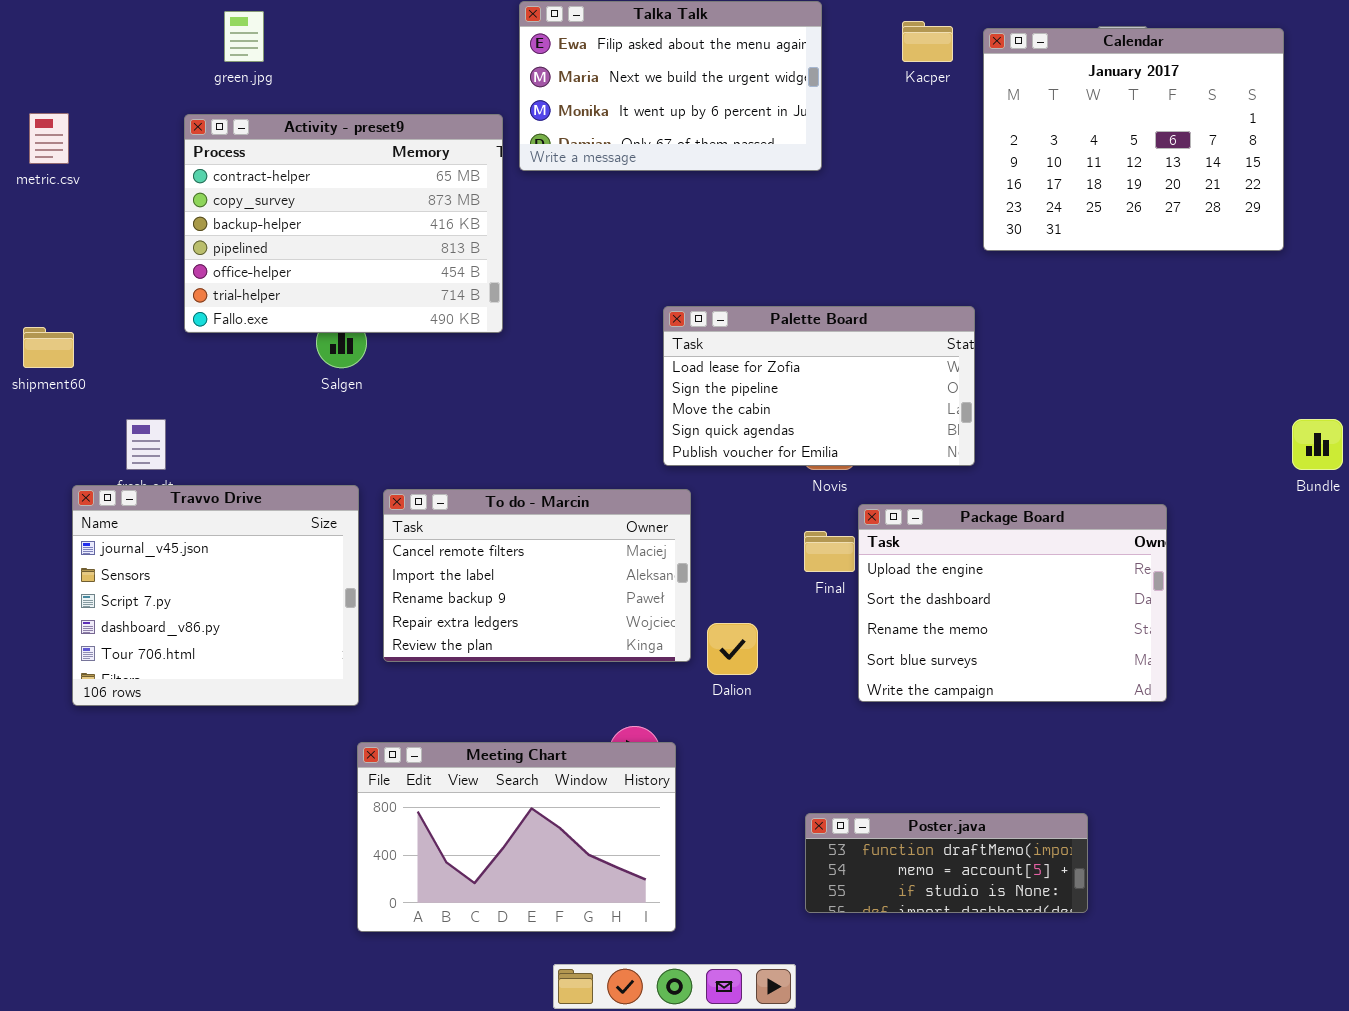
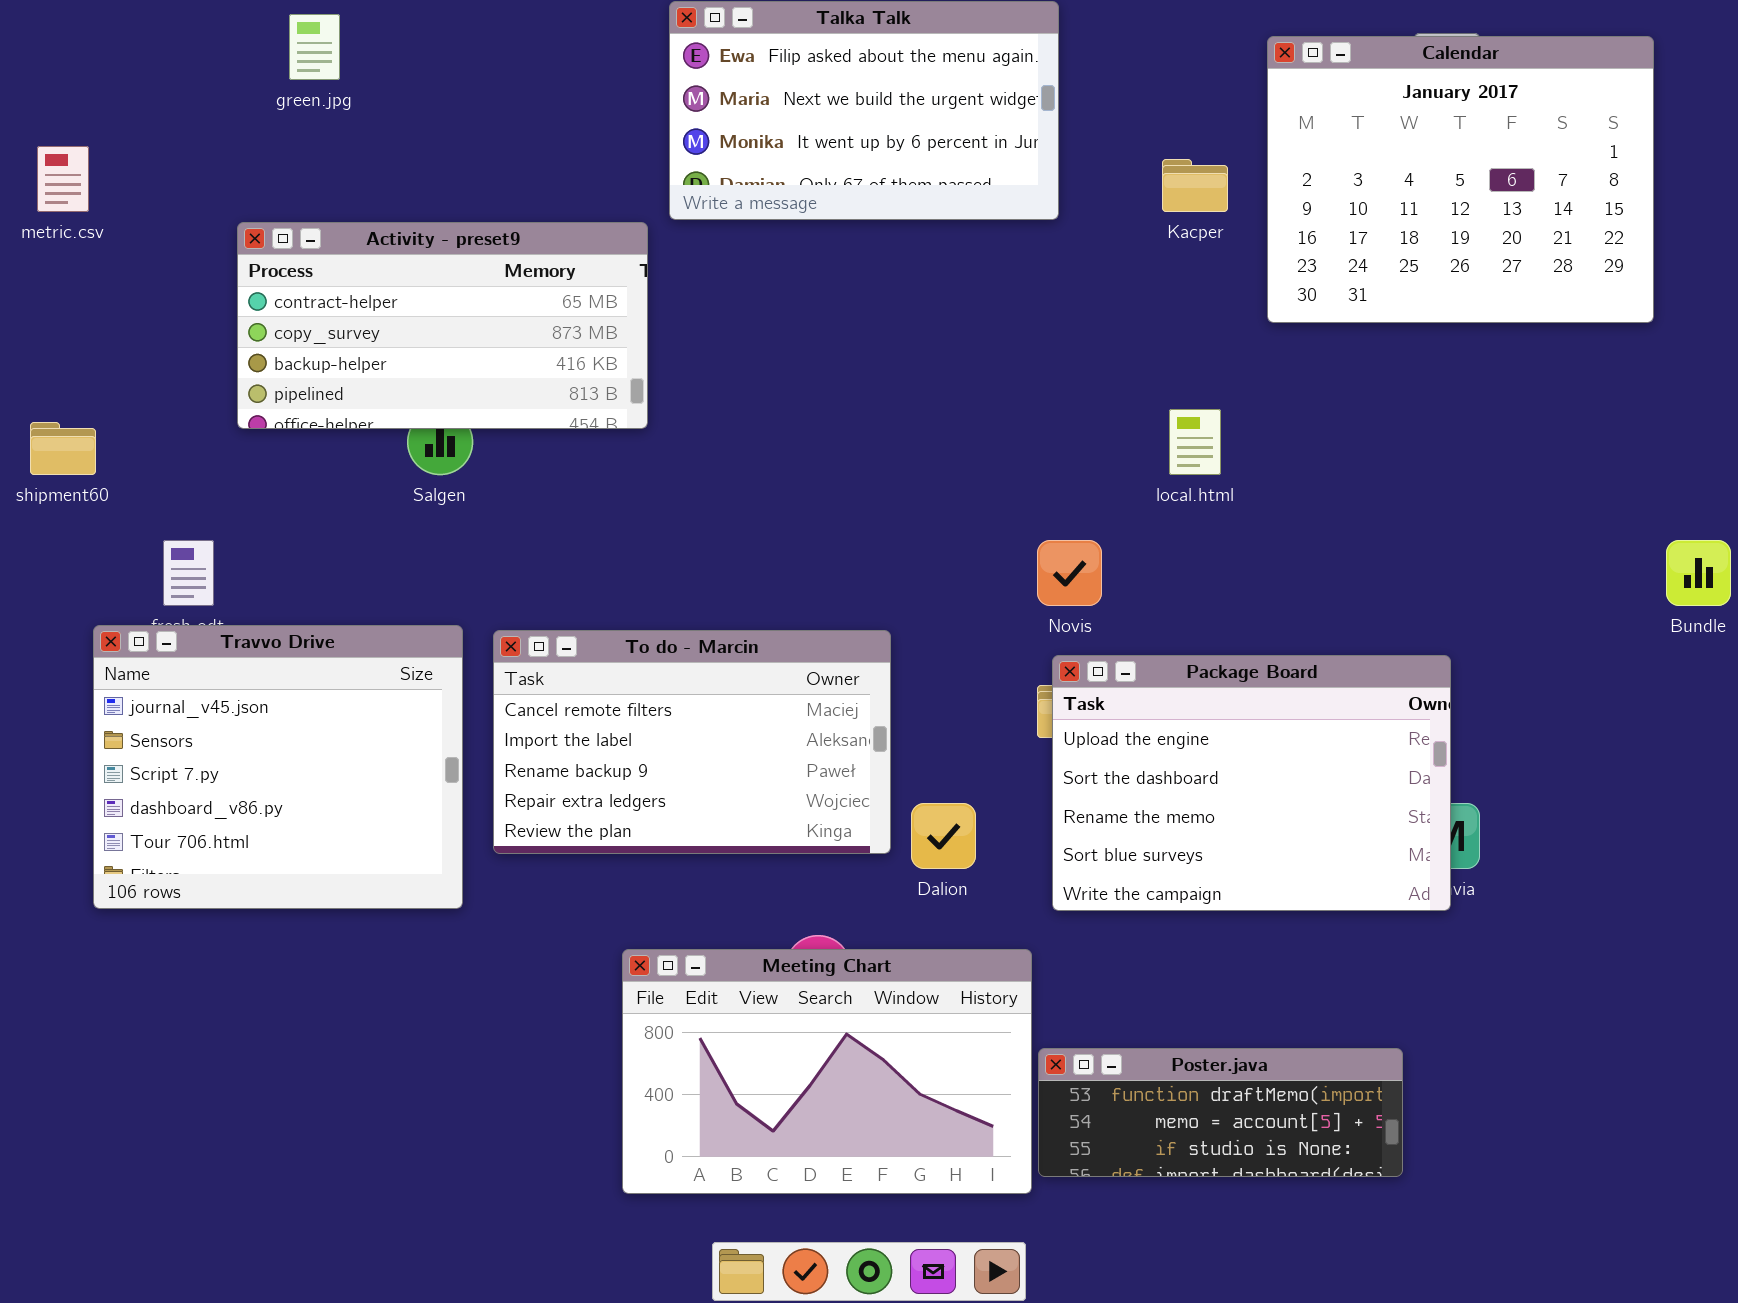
Kacper: [902,21,953,62] -> [1162,159,1228,212], moved
Activity - preset9: [184,114,503,333] -> [237,222,648,429], resized
Palette Board: [663,306,975,466] -> none, closed
Package Board: [858,504,1167,702] -> [1052,655,1451,911], moved
Meeting Chart: [357,742,676,932] -> [622,949,1032,1194], moved

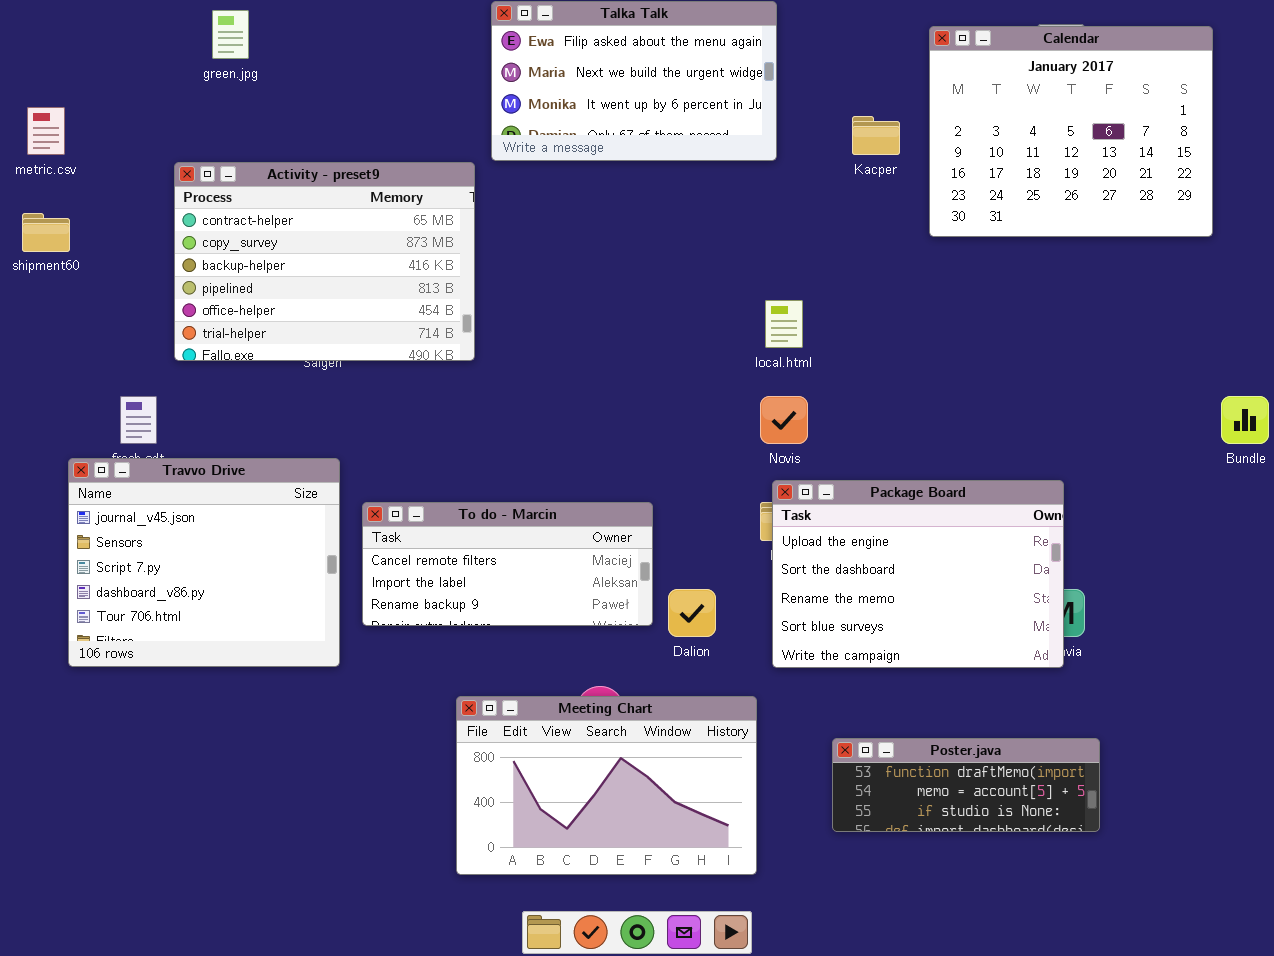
Activity - preset9: [237,222,648,429] -> [174,162,475,361], resized
local.html: [1169,409,1221,475] -> [765,300,803,348], moved
shipment60: [30,422,96,475] -> [22,213,70,252], moved
To do - Marcin: [493,630,891,854] -> [362,502,653,626], resized
Poster.java: [1038,1048,1403,1177] -> [832,738,1100,832], moved

